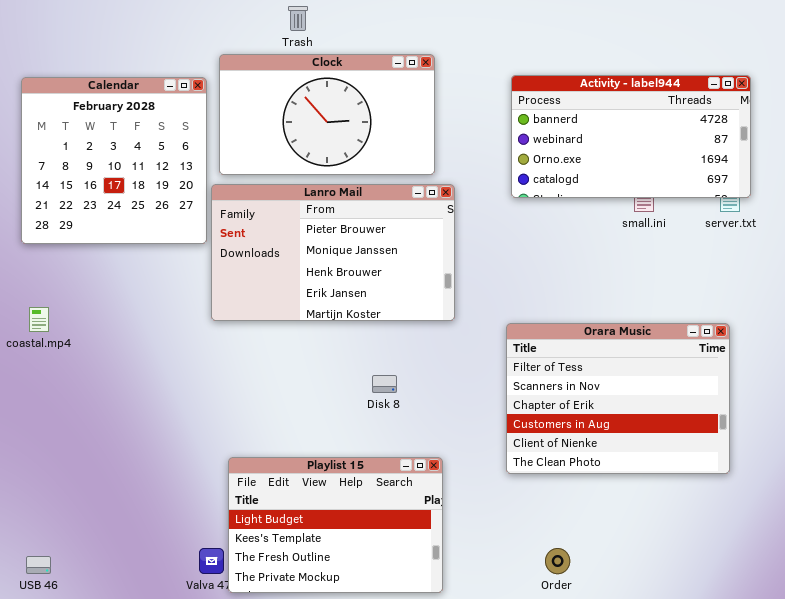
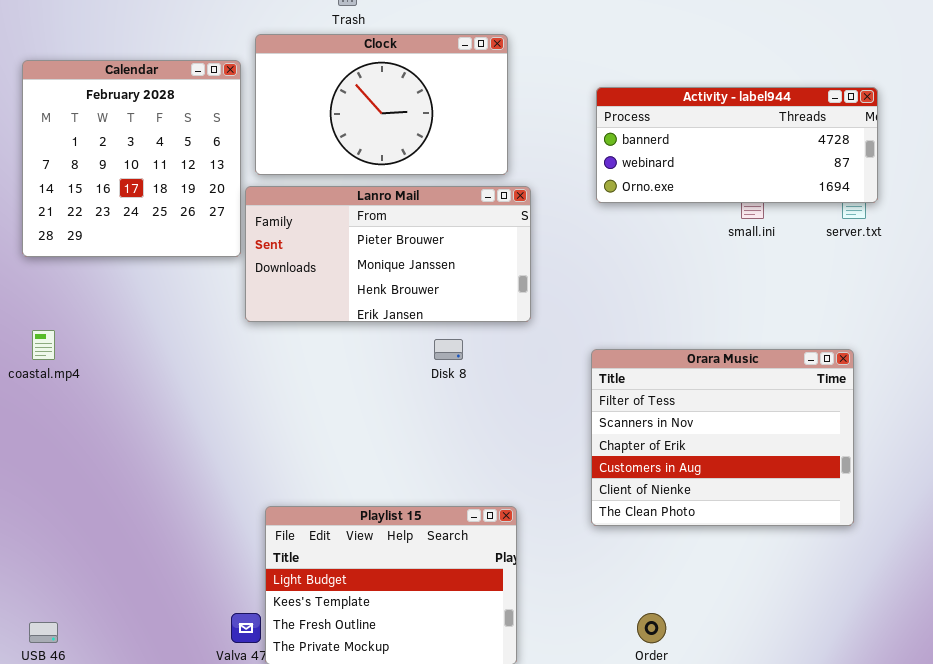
Activity - label944: [511,75,751,198] -> [596,87,878,203], resized
Lanro Mail: [211,184,455,321] -> [245,186,531,322], resized
Disk 8: [372,375,397,393] -> [434,339,463,360], moved

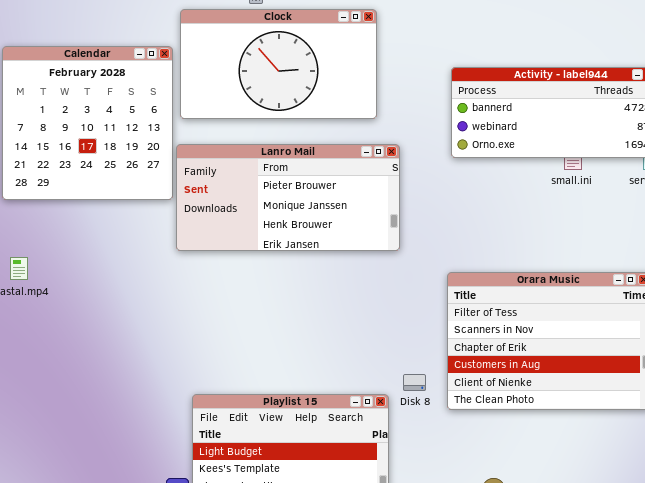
Clock: [255,34,508,175] -> [180,9,377,119], moved
Disk 8: [434,339,463,360] -> [403,374,426,391], moved

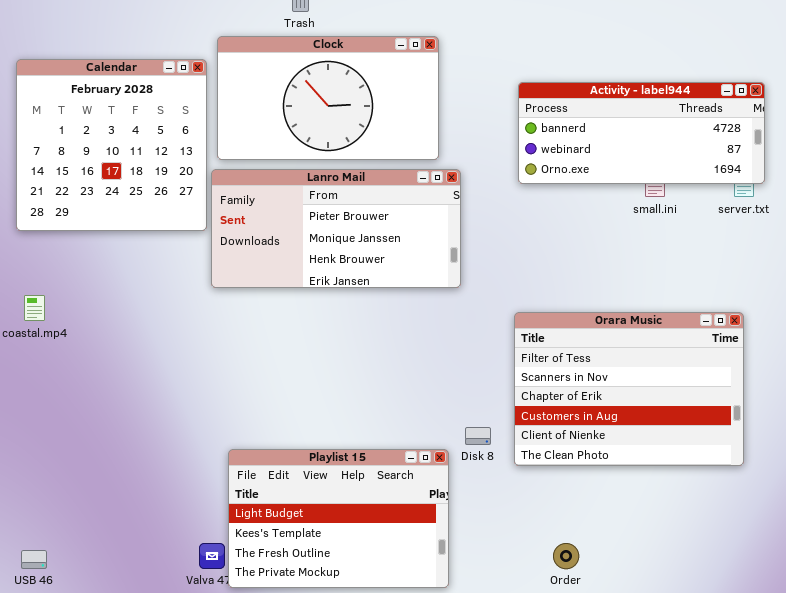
Clock: [180,9,377,119] -> [217,36,439,160], moved

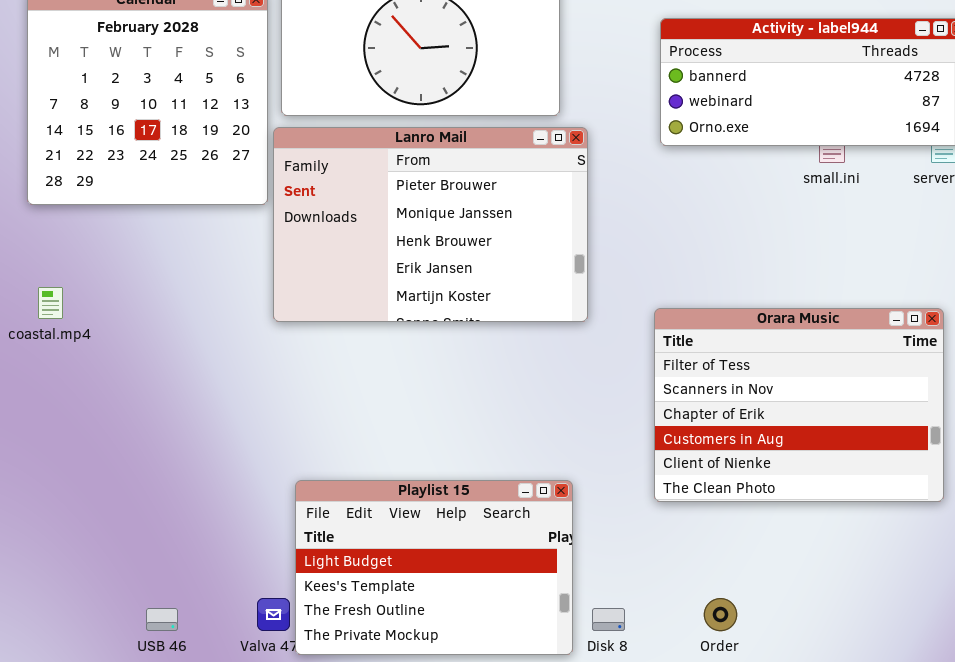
Lanro Mail: [211,169,461,288] -> [273,127,588,322], resized
Disk 8: [465,427,491,445] -> [592,608,625,631], moved
USB 46: [21,550,47,569] -> [146,608,178,631], moved

